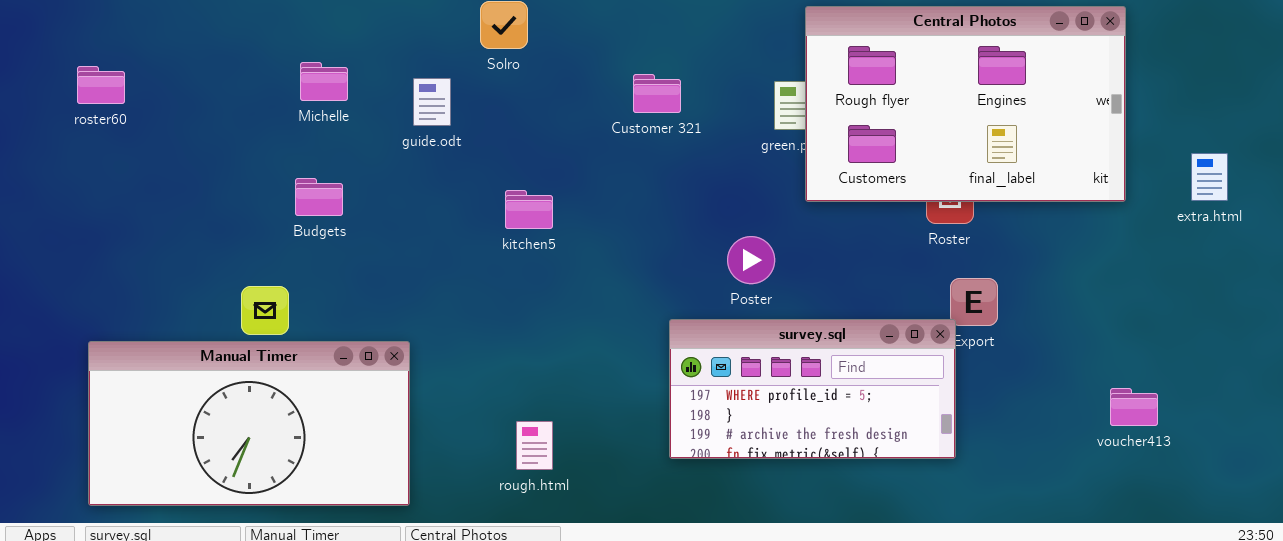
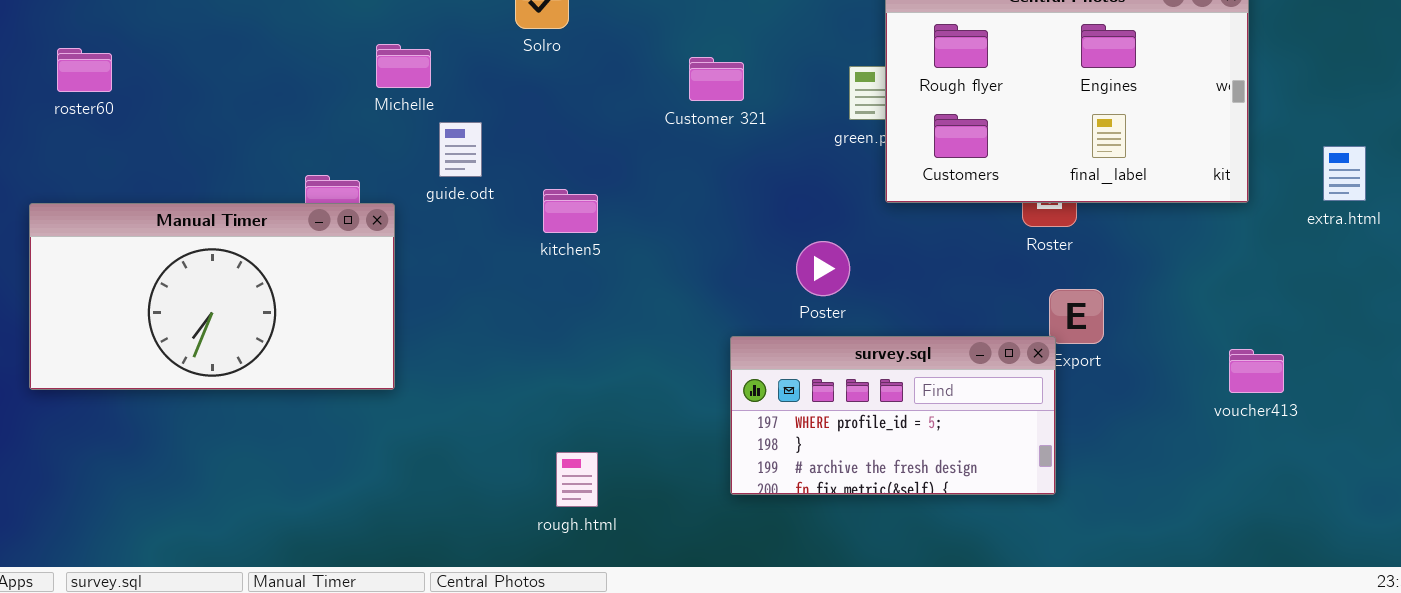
Michelle: [300,62,348,101] -> [376,44,431,88], moved
guide.odt: [413,78,451,126] -> [439,122,482,177], moved
Manual Timer: [88,341,410,506] -> [29,203,395,390], moved
voucher413: [1110,388,1158,426] -> [1229,349,1284,393], moved

